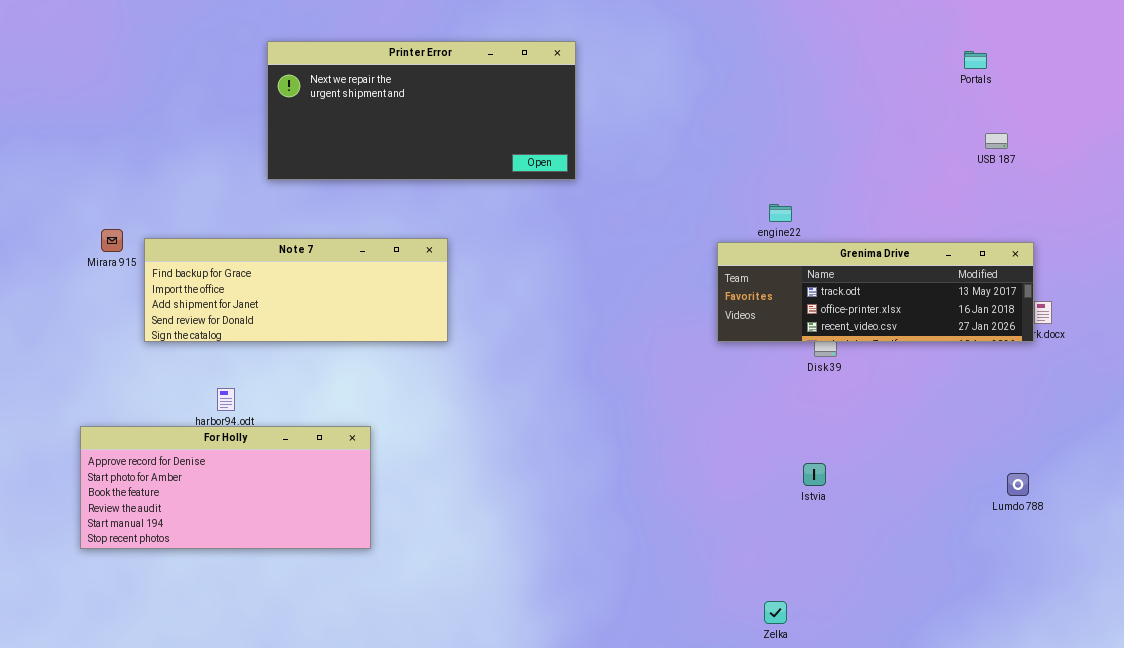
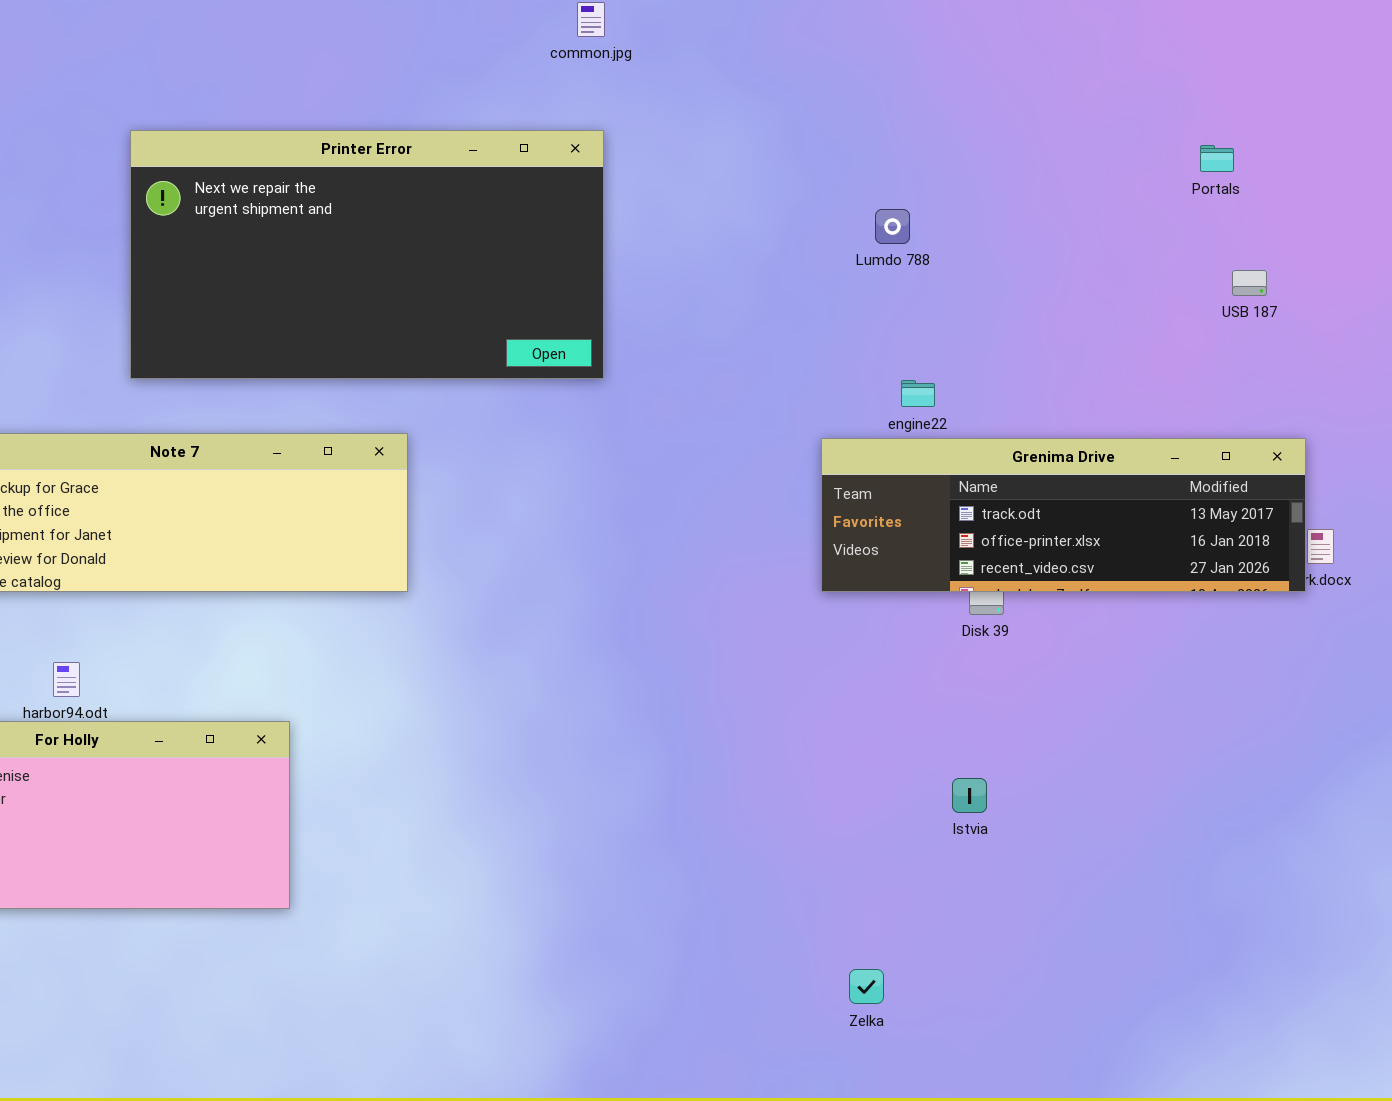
Printer Error: [267,41,576,180] -> [130,130,604,379], resized
Lumdo 788: [1007,473,1029,496] -> [875,209,910,244], moved
Zelka: [764,601,787,624] -> [849,969,884,1004], moved

